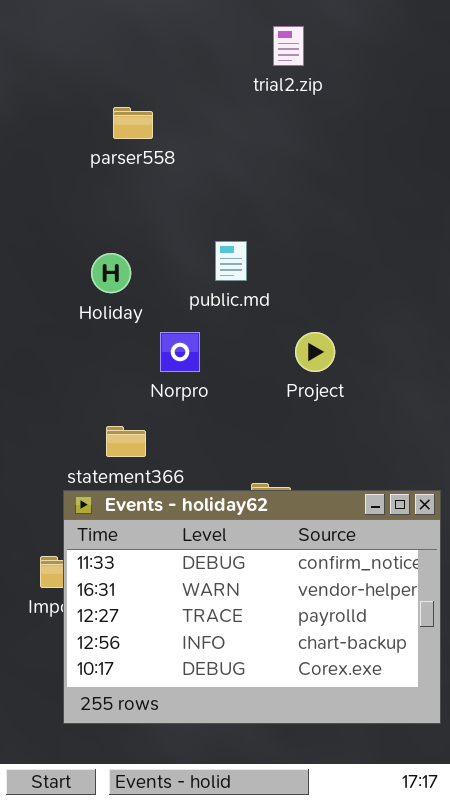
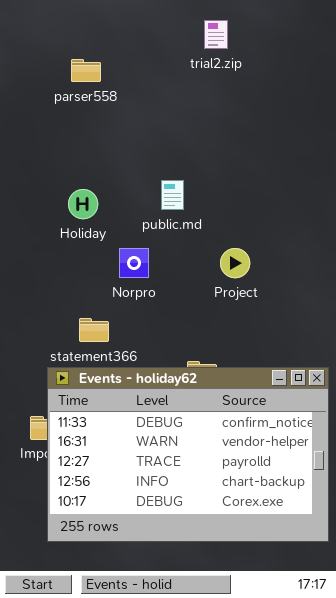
parser558: [113,107,153,139] -> [71,59,101,82], moved

